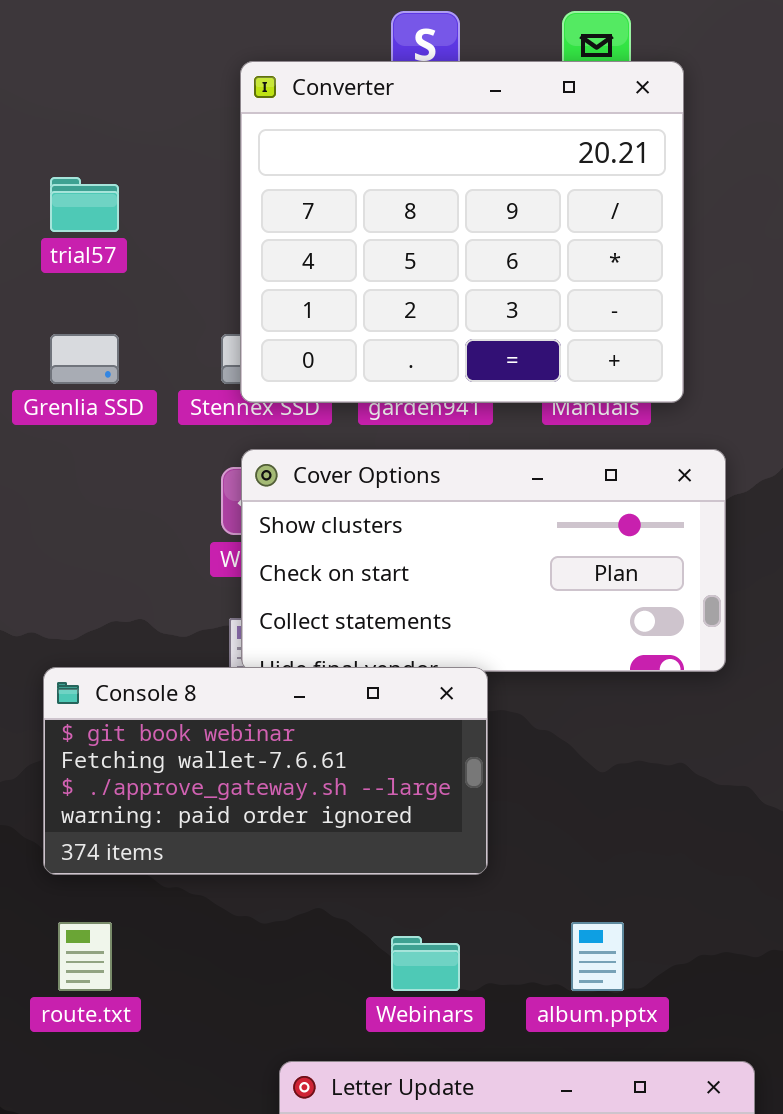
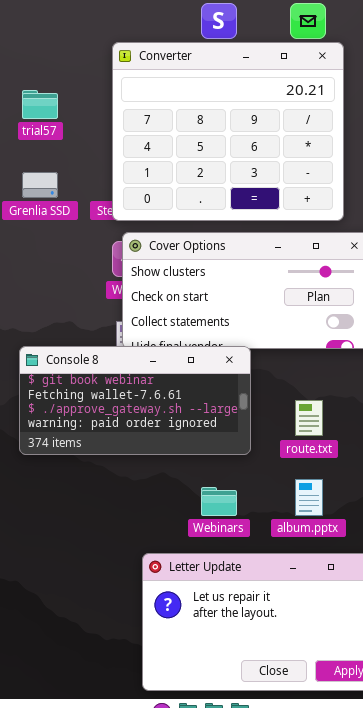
Converter: [240,61,684,403] -> [112,42,344,221], moved
route.txt: [58,922,112,991] -> [295,400,323,436], moved

